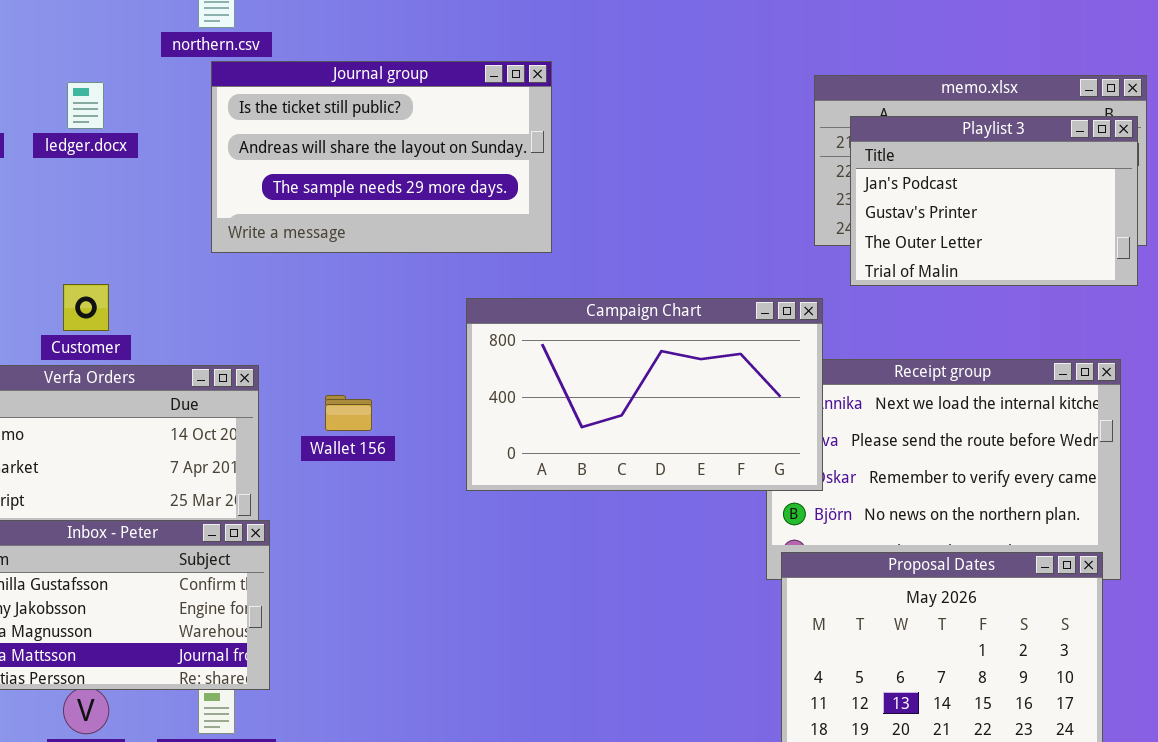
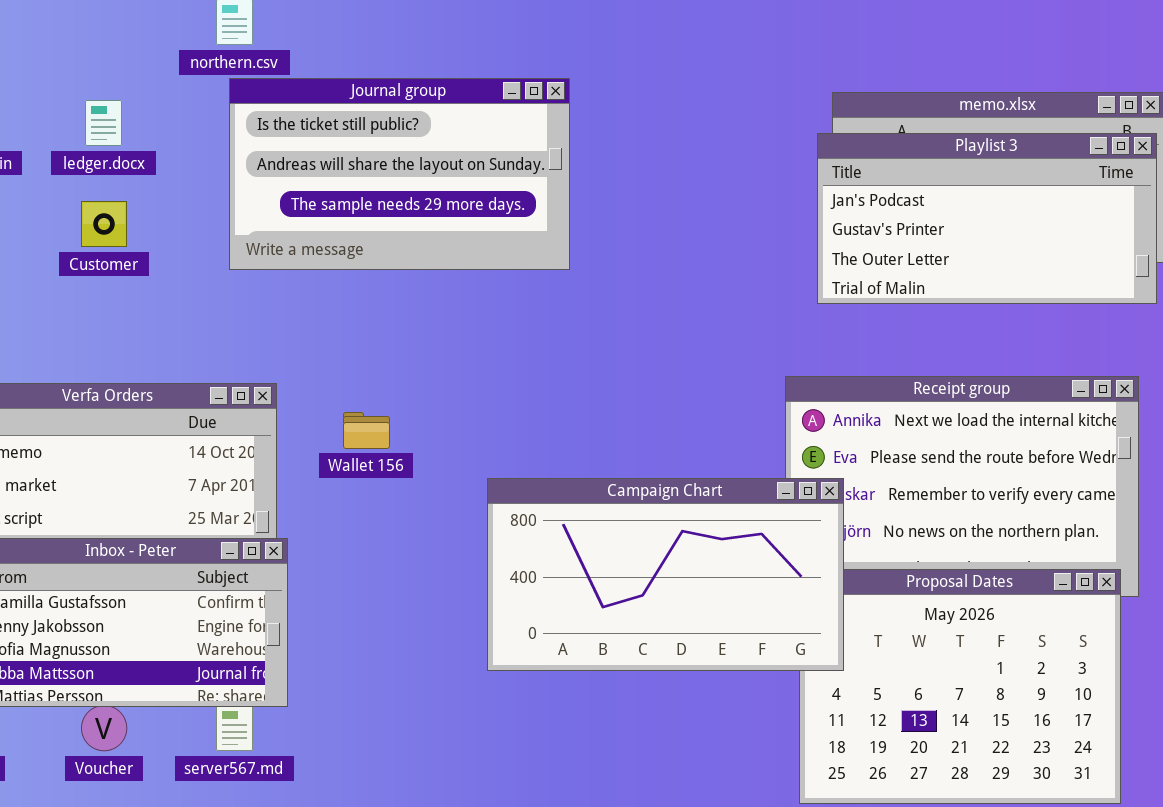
Playlist 3: [850,116,1138,286] -> [817,133,1157,304], resized
Customer: [63,284,109,331] -> [81,201,127,247], moved
Campaign Chart: [466,298,823,491] -> [487,478,844,671], moved

